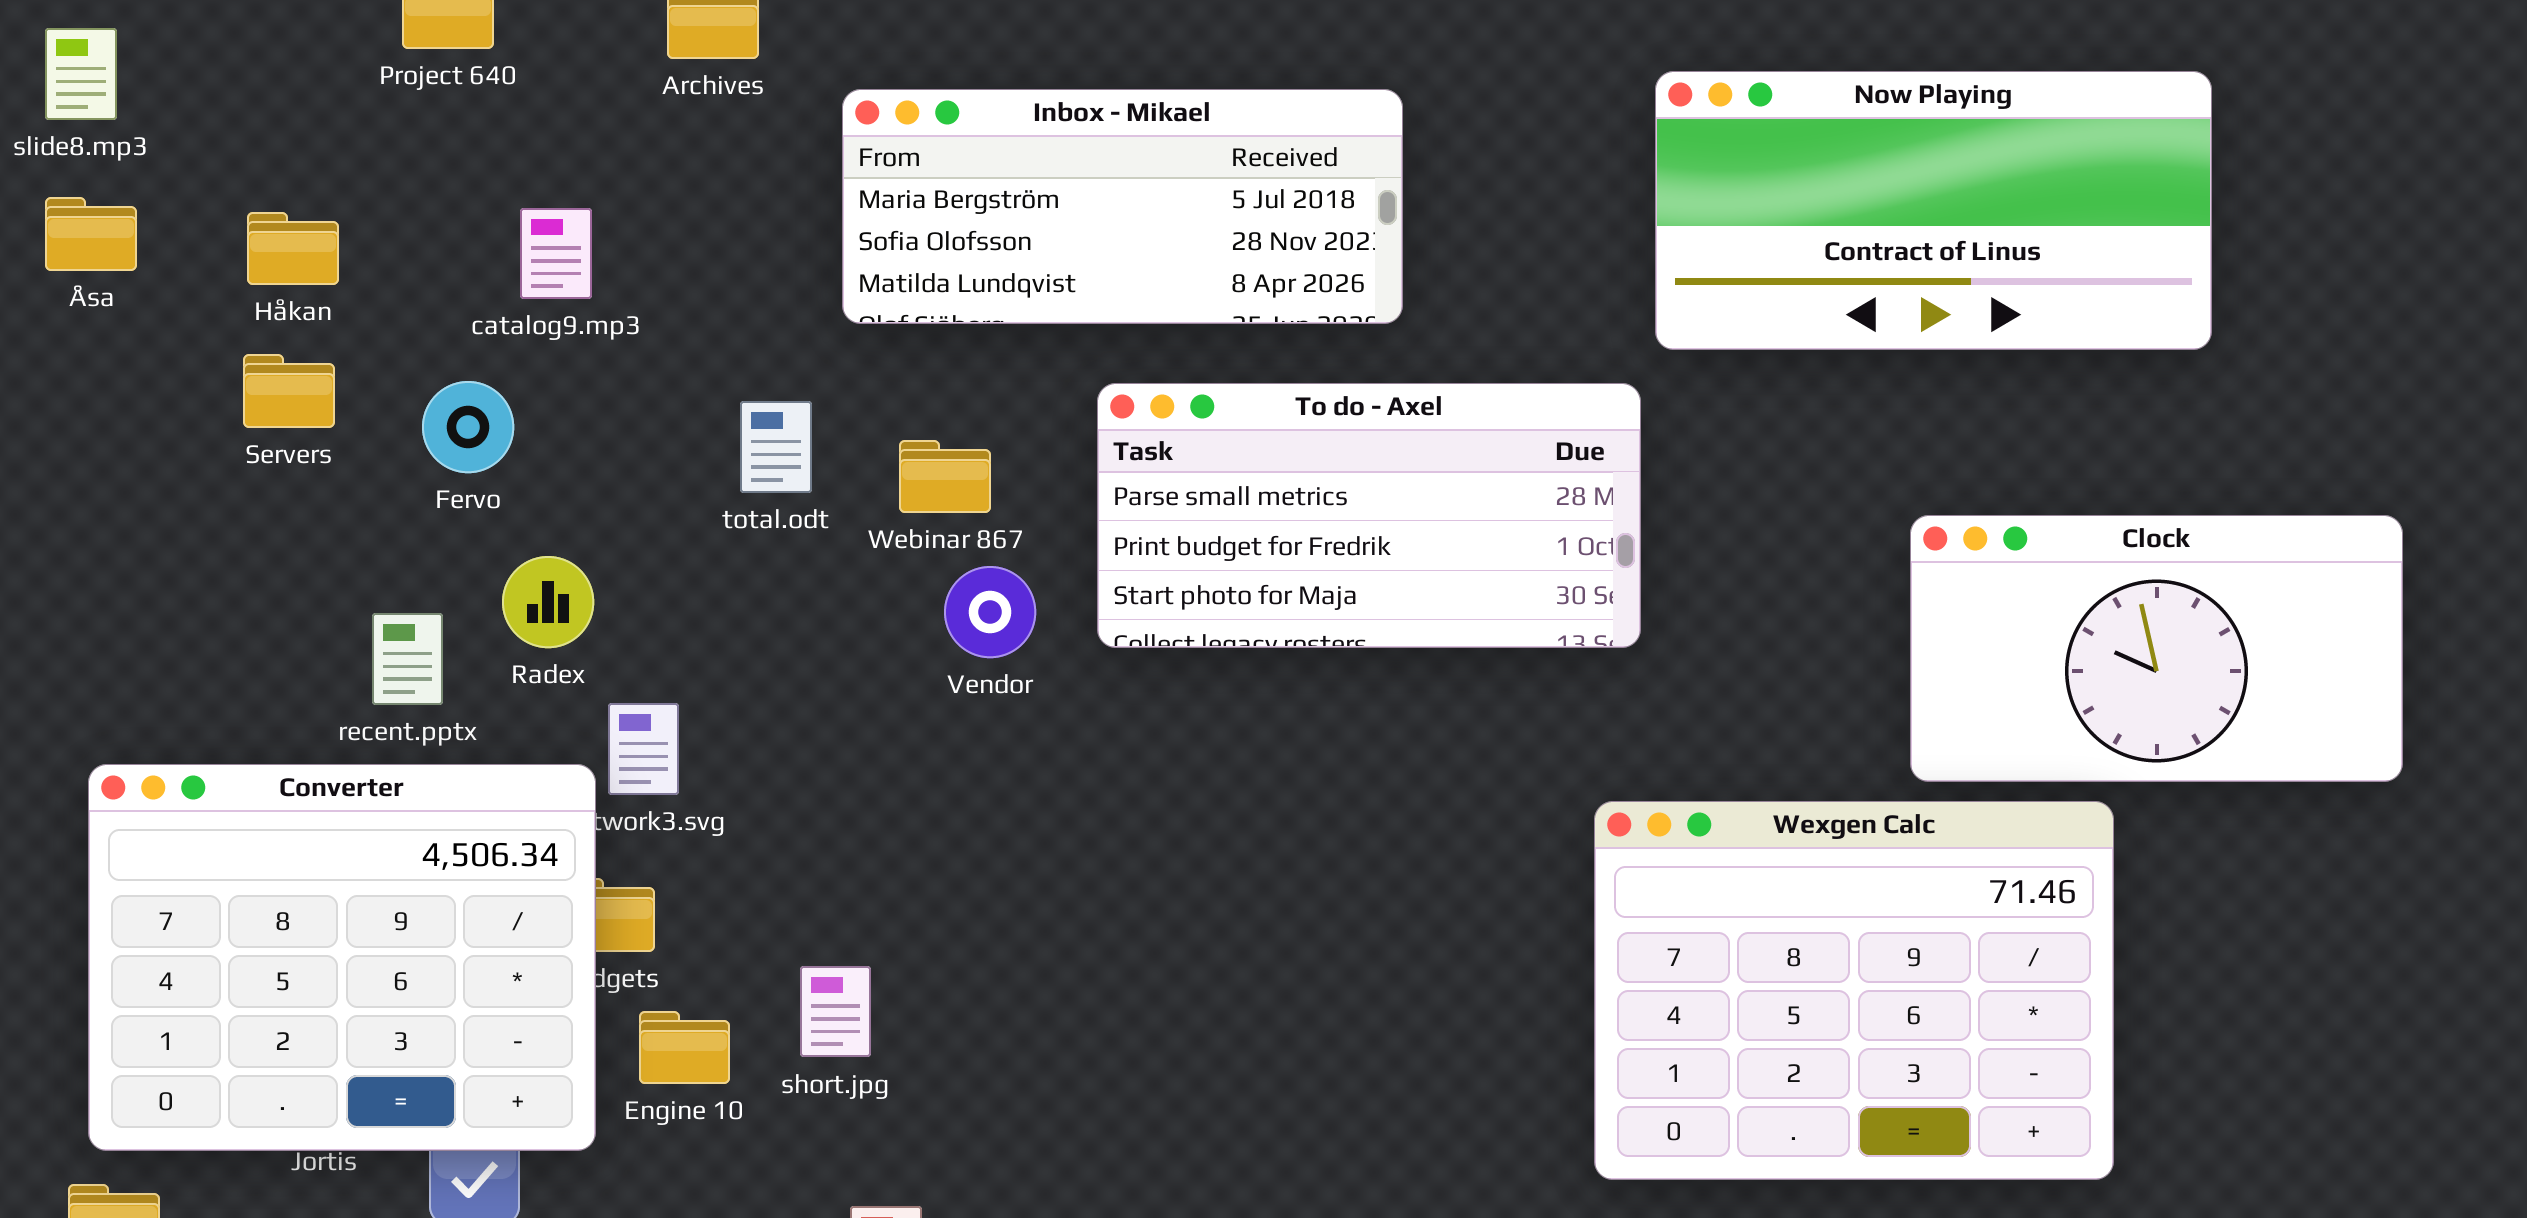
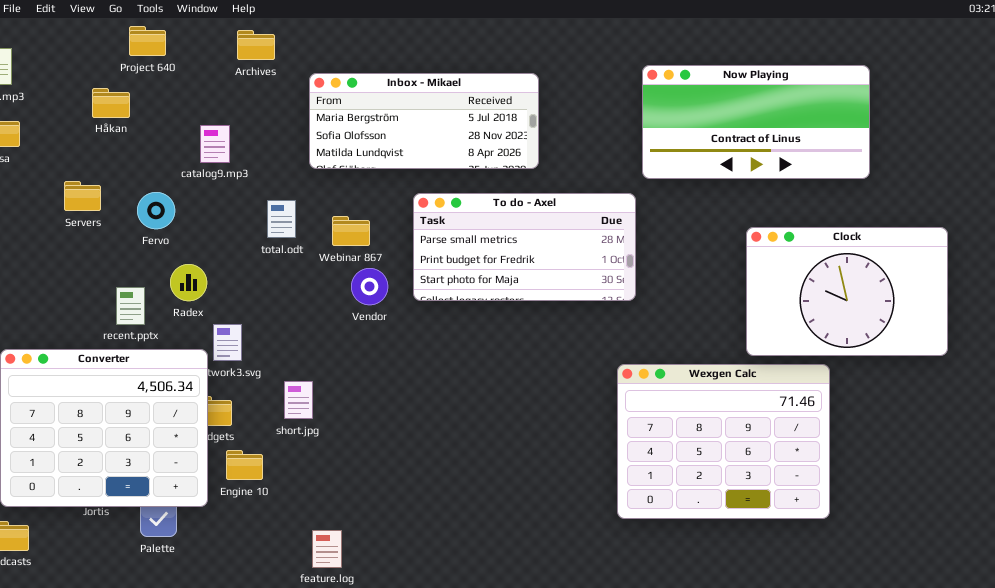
catalog9.mp3: [520,208,592,299] -> [200,125,230,163], moved
Håkan: [247,212,339,285] -> [92,88,130,118], moved
Clock: [1910,515,2403,782] -> [746,227,948,356], resized
short.jpg: [800,966,871,1057] -> [284,381,313,419], moved

